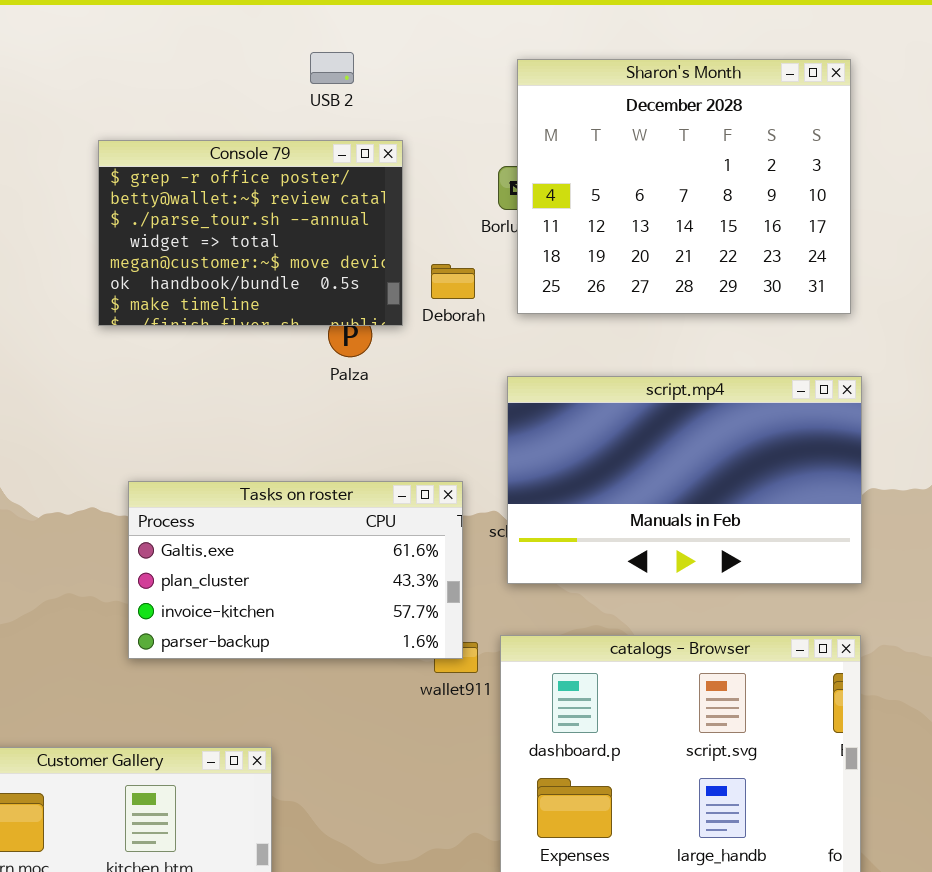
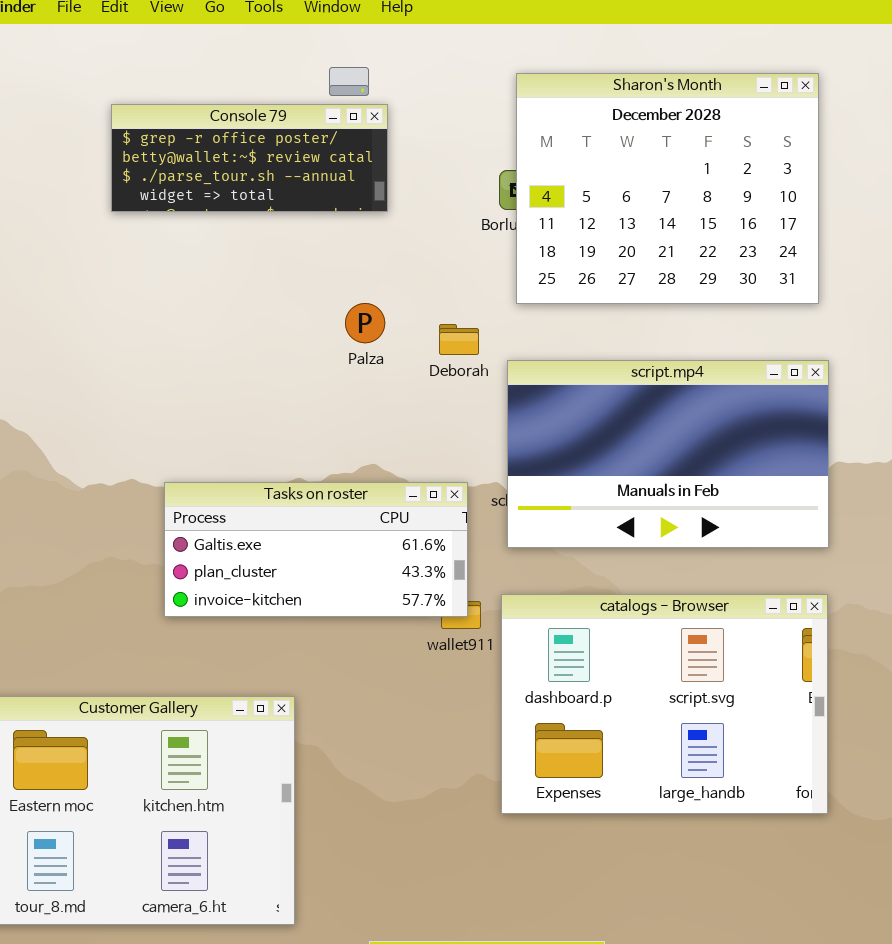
Console 79: [98,140,403,326] -> [111,104,388,212], moved, resized
Deborah: [431,264,475,299] -> [439,324,479,355], moved
Tasks on roster: [128,481,463,659] -> [164,482,468,617], resized

